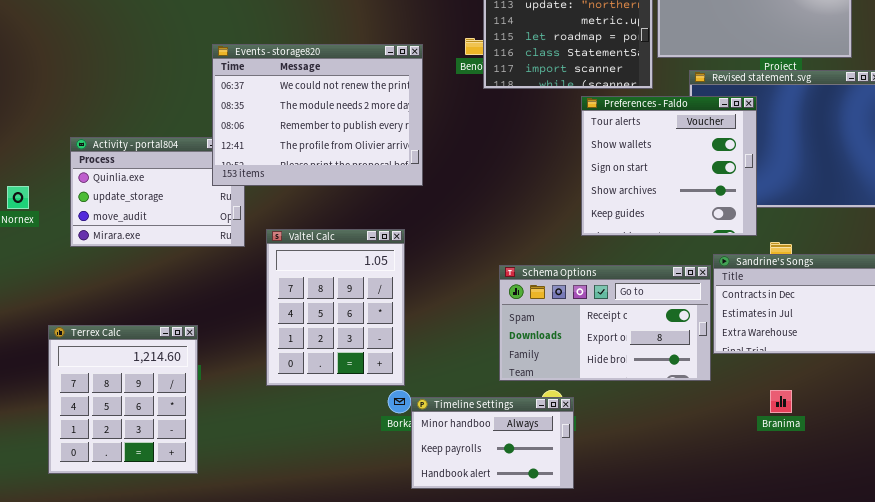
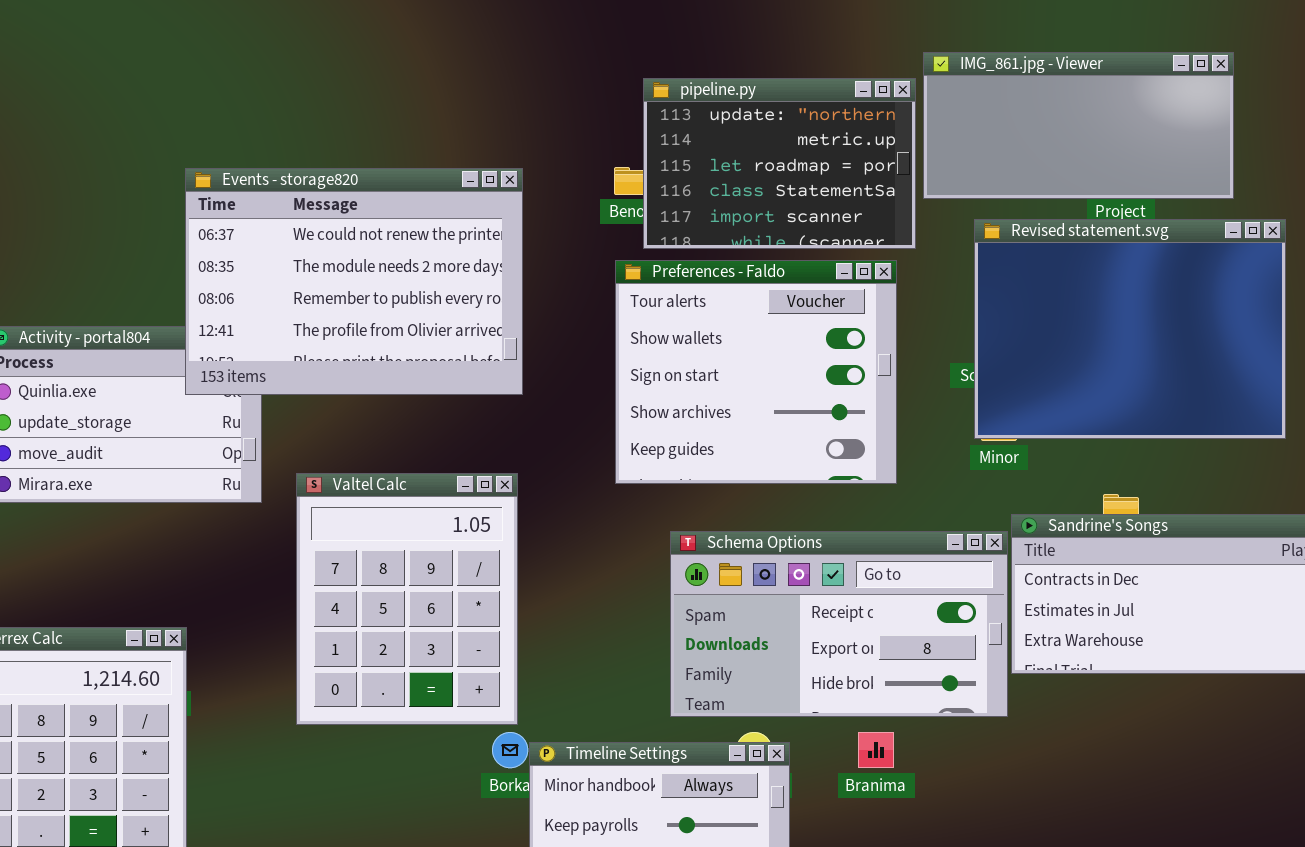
Events - storage820: [212,44,423,186] -> [185,168,523,395], moved
Preferences - Faldo: [581,96,757,236] -> [615,260,897,484], moved
Branima: [770,390,792,413] -> [858,732,894,768], moved

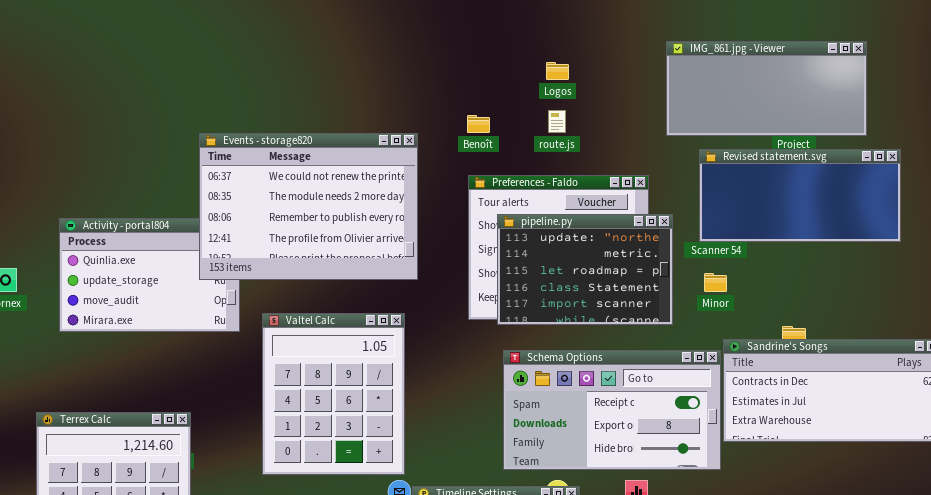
pipeline.py: [643,78,916,249] -> [497,214,673,325], moved
Events - storage820: [185,168,523,395] -> [199,133,418,280], moved
Revised statement.svg: [974,219,1286,439] -> [699,149,901,242], resized

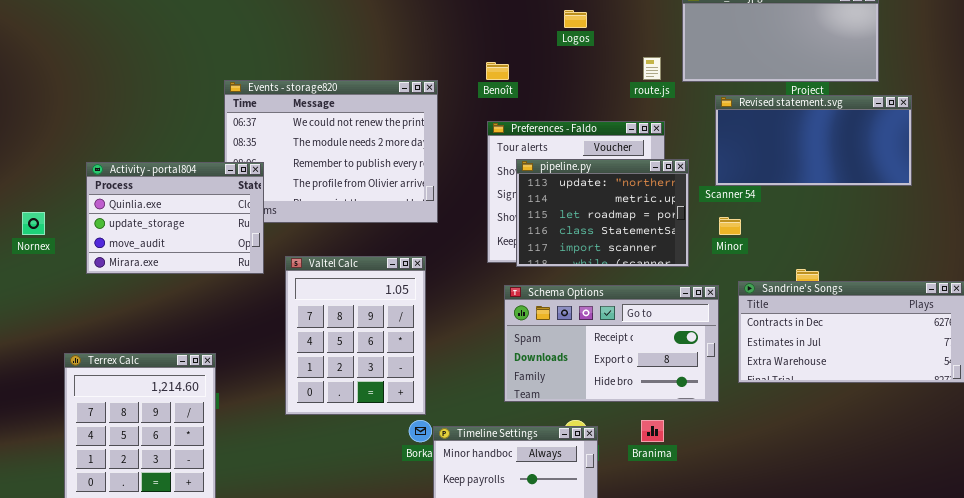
route.js: [548,110,566,133] -> [643,57,661,80], moved
Activity - portal804: [59,218,240,332] -> [86,162,264,274], raised
Schema Options: [503,350,721,470] -> [504,285,719,402], moved

